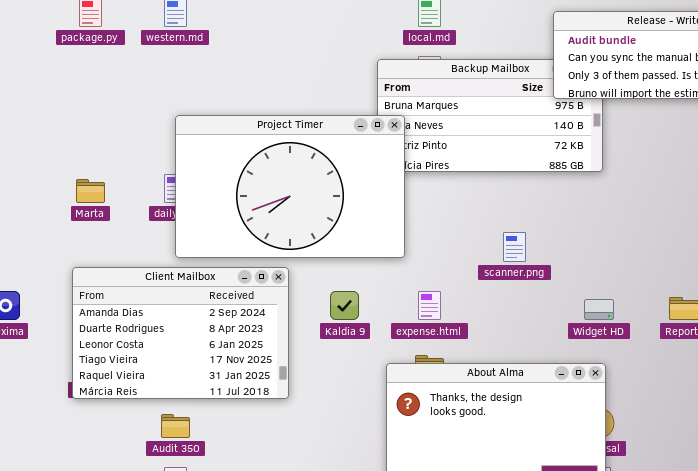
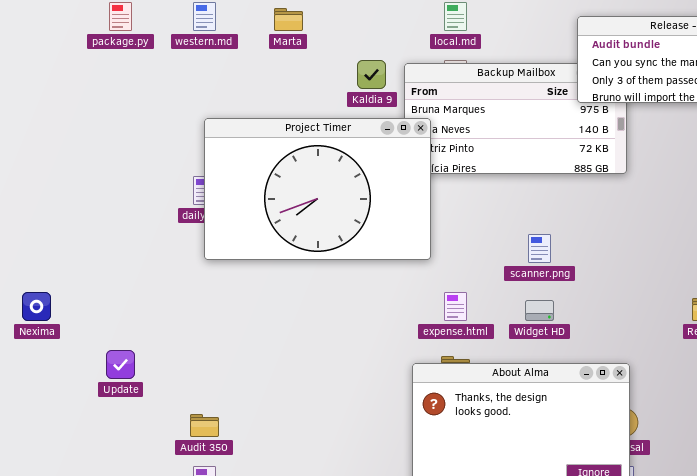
Marta: [76,179,105,203] -> [274,8,303,31], moved
Client Mailbox: [72,267,289,399] -> none, closed
Kaldia 9: [330,291,359,320] -> [357,60,386,89], moved
Widget HD: [584,299,614,320] -> [525,300,554,321], moved

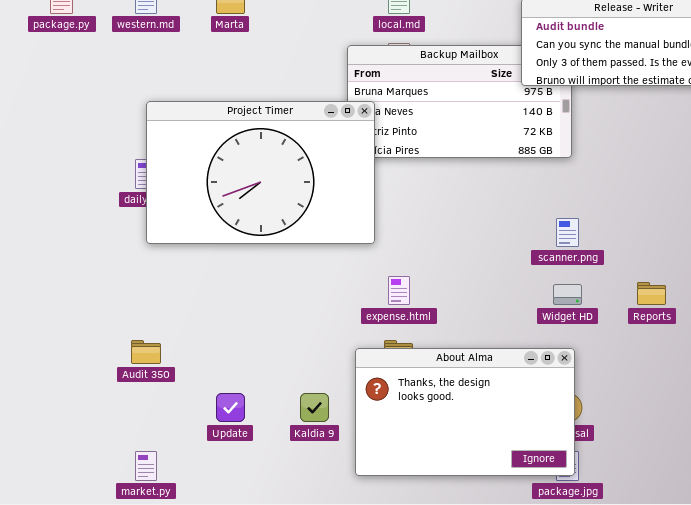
Kaldia 9: [357,60,386,89] -> [300,393,329,422], moved
scanner.png: [528,234,551,263] -> [556,218,579,247], moved
Widget HD: [525,300,554,321] -> [553,284,582,305], moved
Update: [106,350,135,379] -> [216,393,245,422], moved
Audit 350: [190,414,219,437] -> [131,340,161,364], moved

